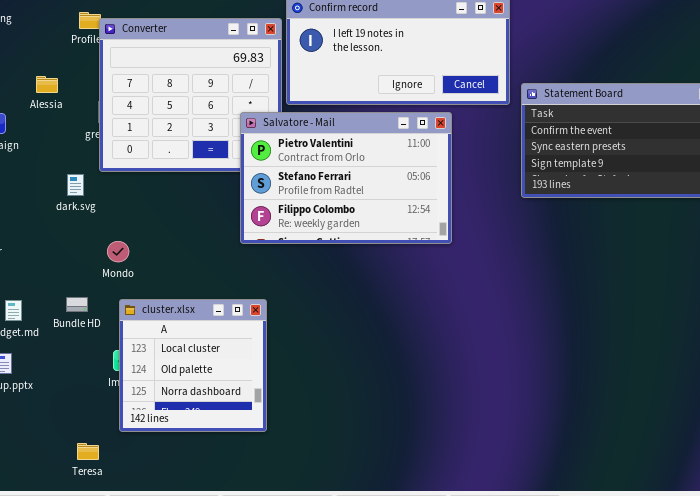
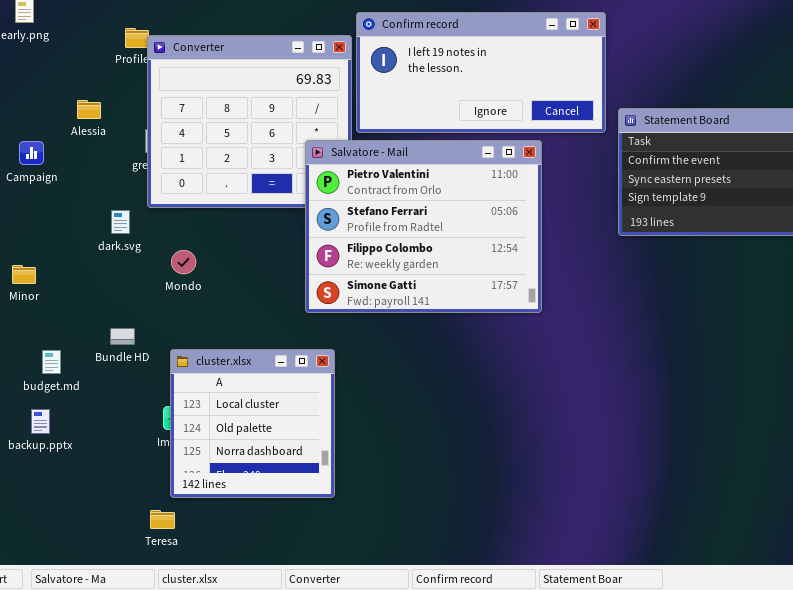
Salvatore - Mail: [240,112,452,244] -> [305,140,542,313], resized
Mondo: [107,241,129,262] -> [171,250,196,274], moved
Bundle HD: [66,297,88,312] -> [110,328,135,345], moved
Teresa: [77,443,99,460] -> [150,510,175,529], moved

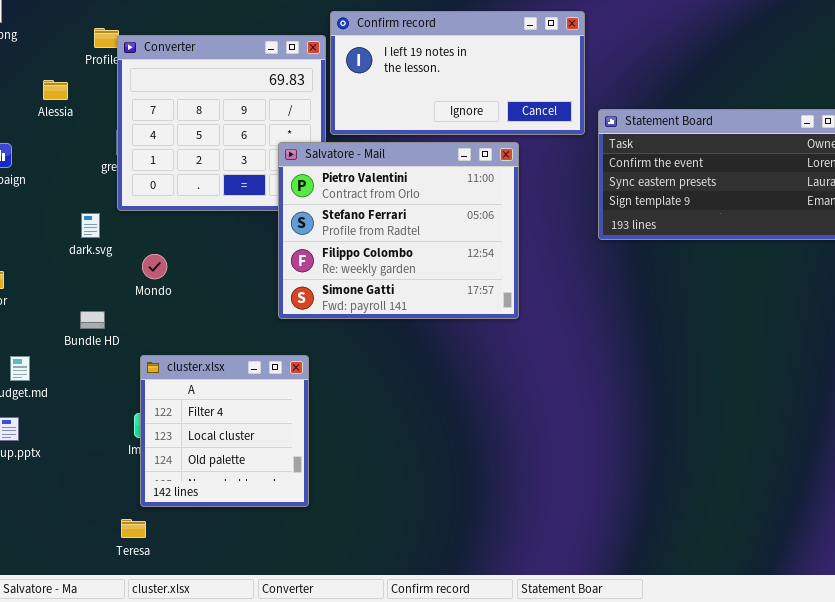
Alessia: [77,100,101,119] -> [43,80,68,100], moved
Bundle HD: [110,328,135,345] -> [80,311,105,329], moved
cluster.xlsx: [170,349,335,498] -> [140,355,309,507], scrolled up 1 row

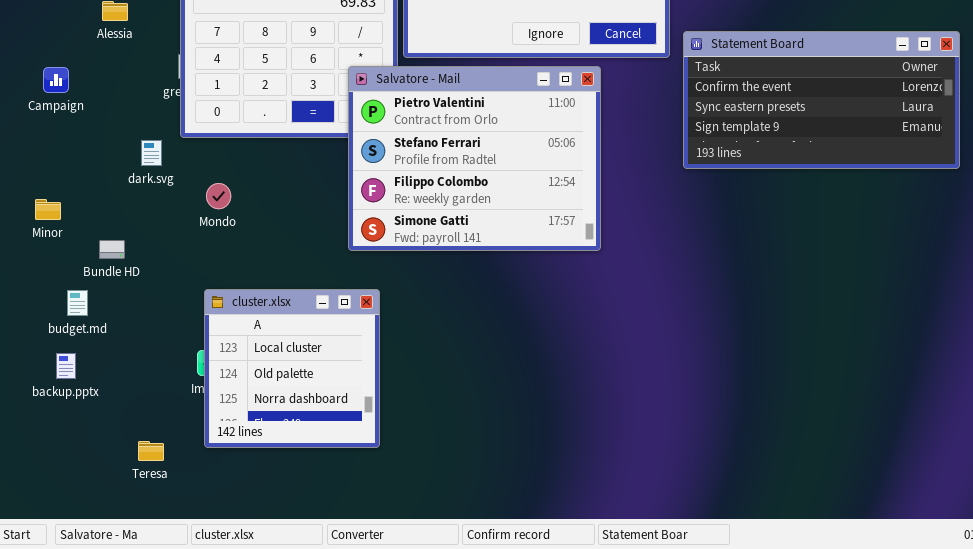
Bundle HD: [80,311,105,329] -> [99,240,125,259], moved
cluster.xlsx: [140,355,309,507] -> [204,289,380,448], scrolled down 1 row
Teresa: [121,519,146,538] -> [138,441,164,461], moved

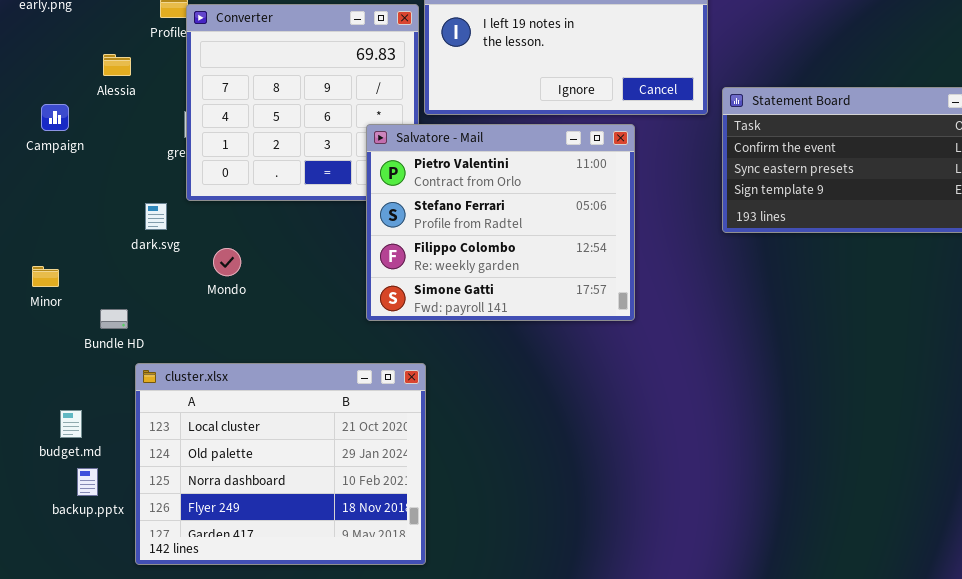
Campaign: [43,67,69,93] -> [41,104,69,131], moved
cluster.xlsx: [204,289,380,448] -> [135,363,426,565], moved, resized
budget.md: [67,290,88,316] -> [60,410,82,438], moved
backup.pptx: [56,353,76,379] -> [77,468,98,496], moved

